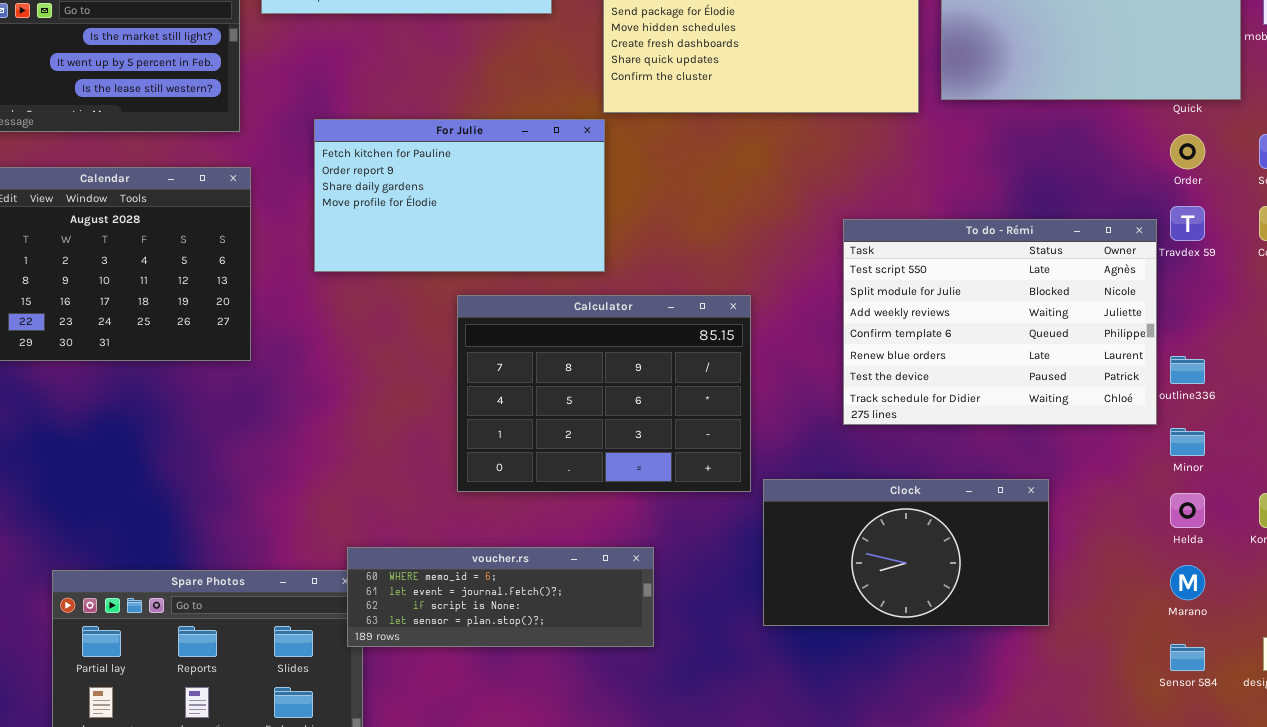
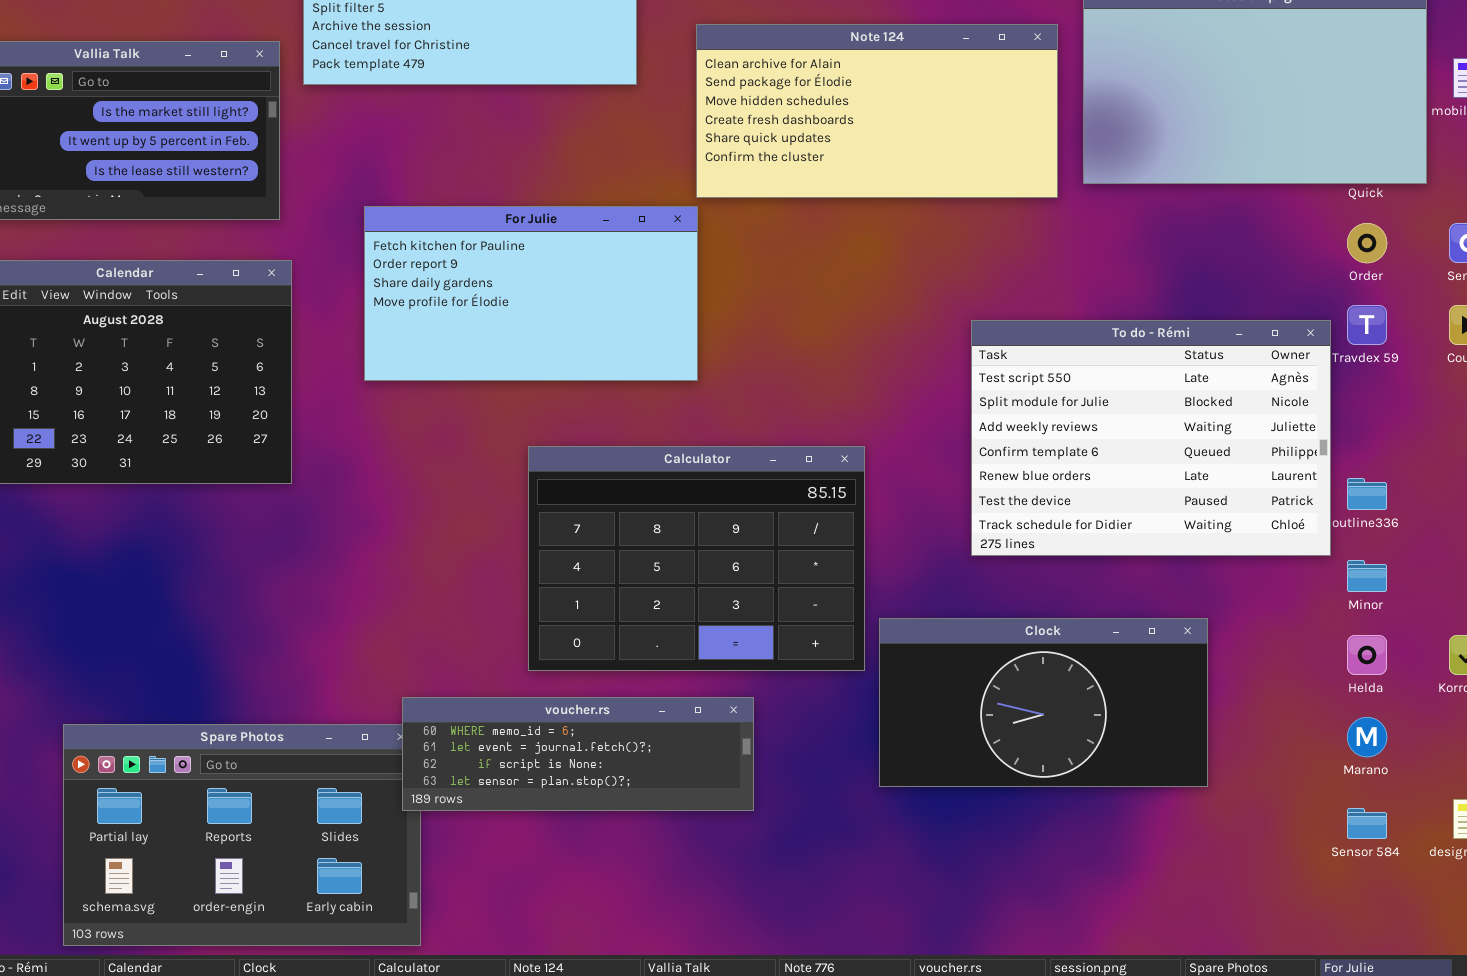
Calculator: [457,295,751,492] -> [528,446,865,671], moved

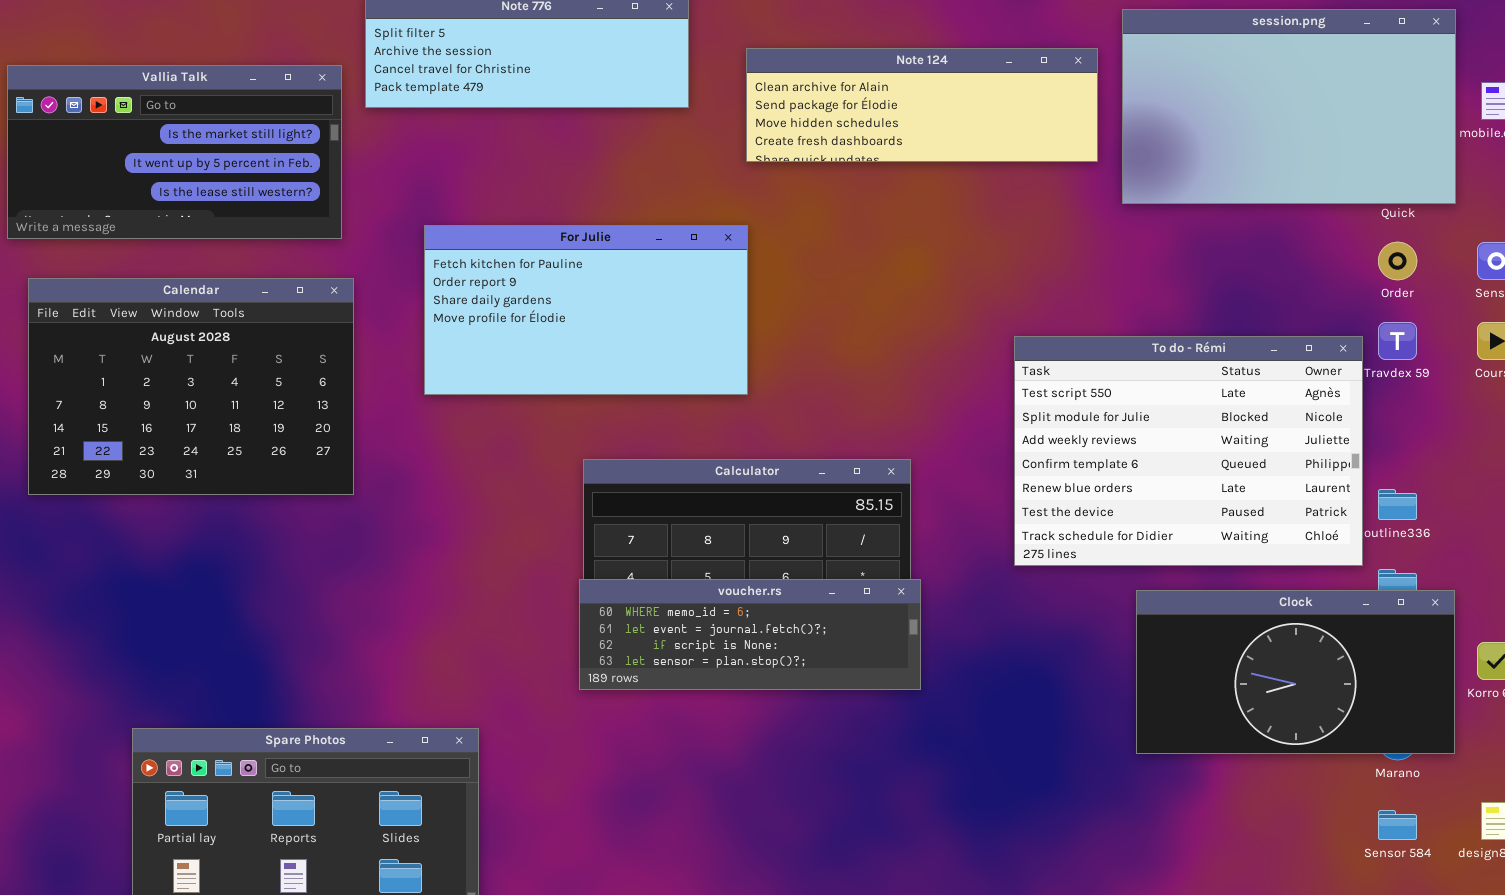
Note 124: [696,24,1058,198] -> [746,48,1098,162], resized
Clock: [879,618,1208,787] -> [1136,590,1455,754], moved
voucher.rs: [402,697,754,811] -> [579,579,921,690], moved

